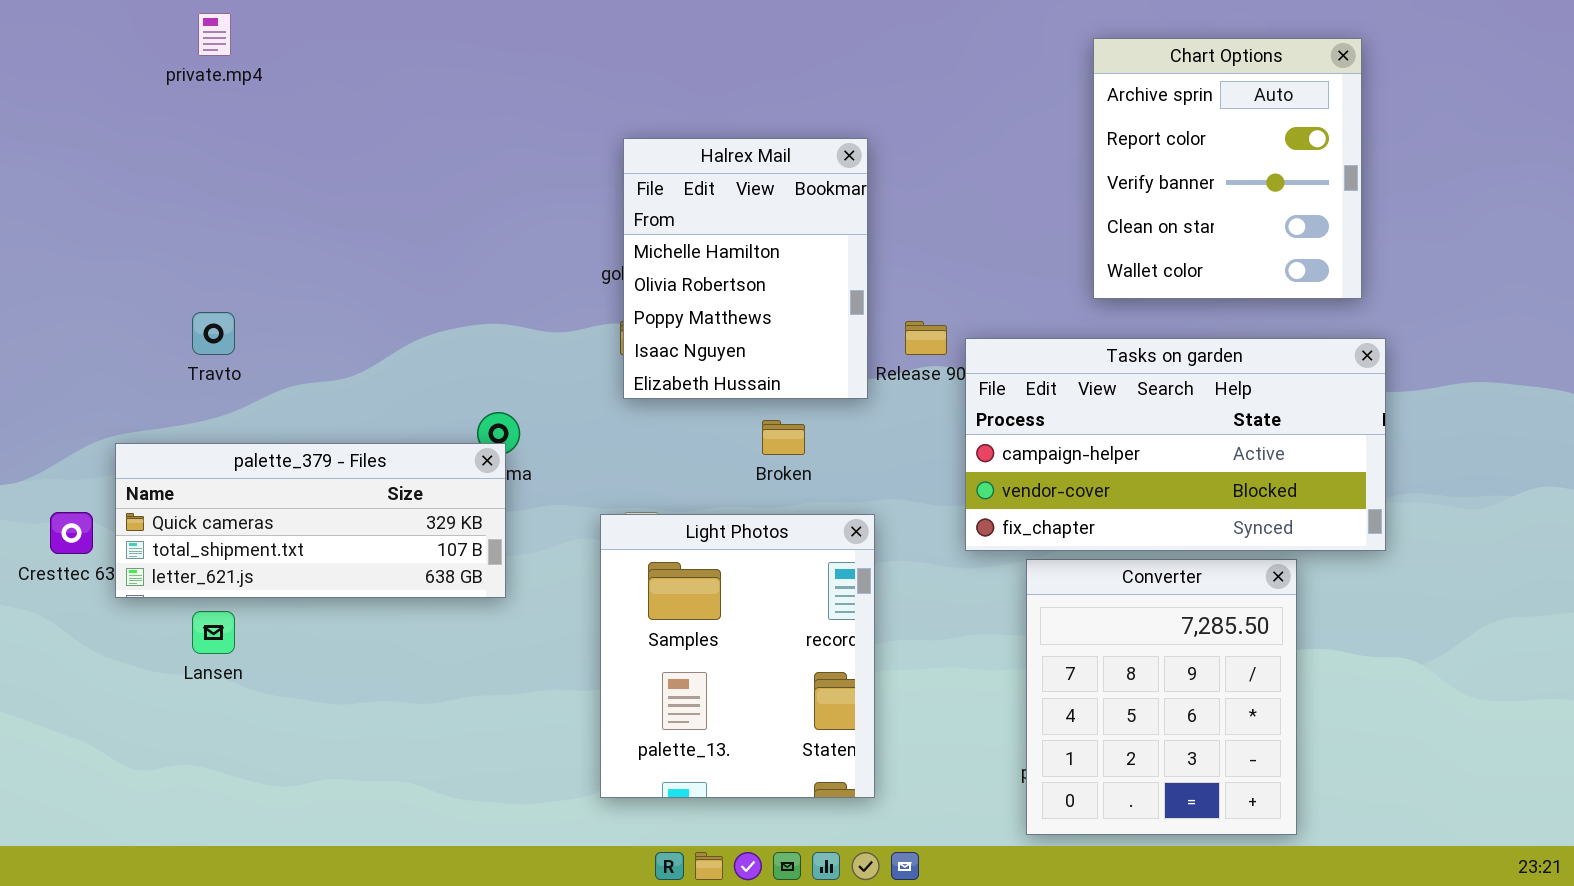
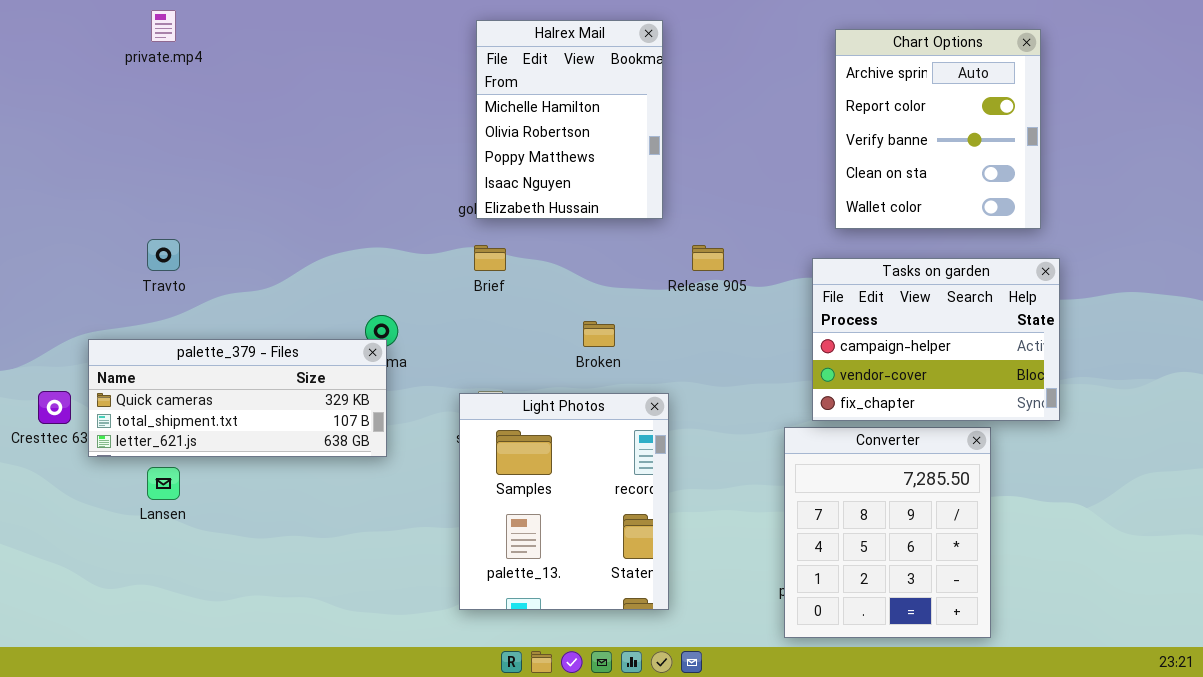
Halrex Mail: [623,138,868,399] -> [476,20,663,219], moved
Tasks on garden: [965,338,1386,551] -> [812,258,1060,421], resized

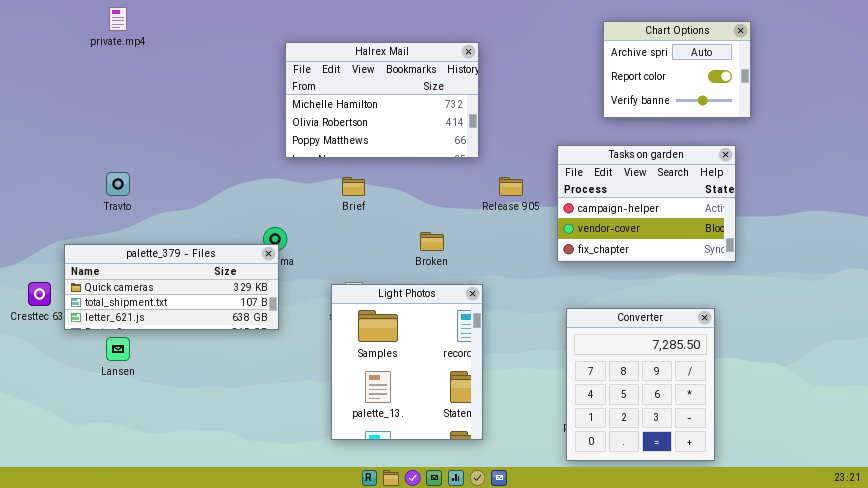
Halrex Mail: [476,20,663,219] -> [285,42,479,158], resized
Chart Options: [835,29,1041,229] -> [603,21,751,118], resized
Tasks on garden: [812,258,1060,421] -> [557,145,736,262], moved

